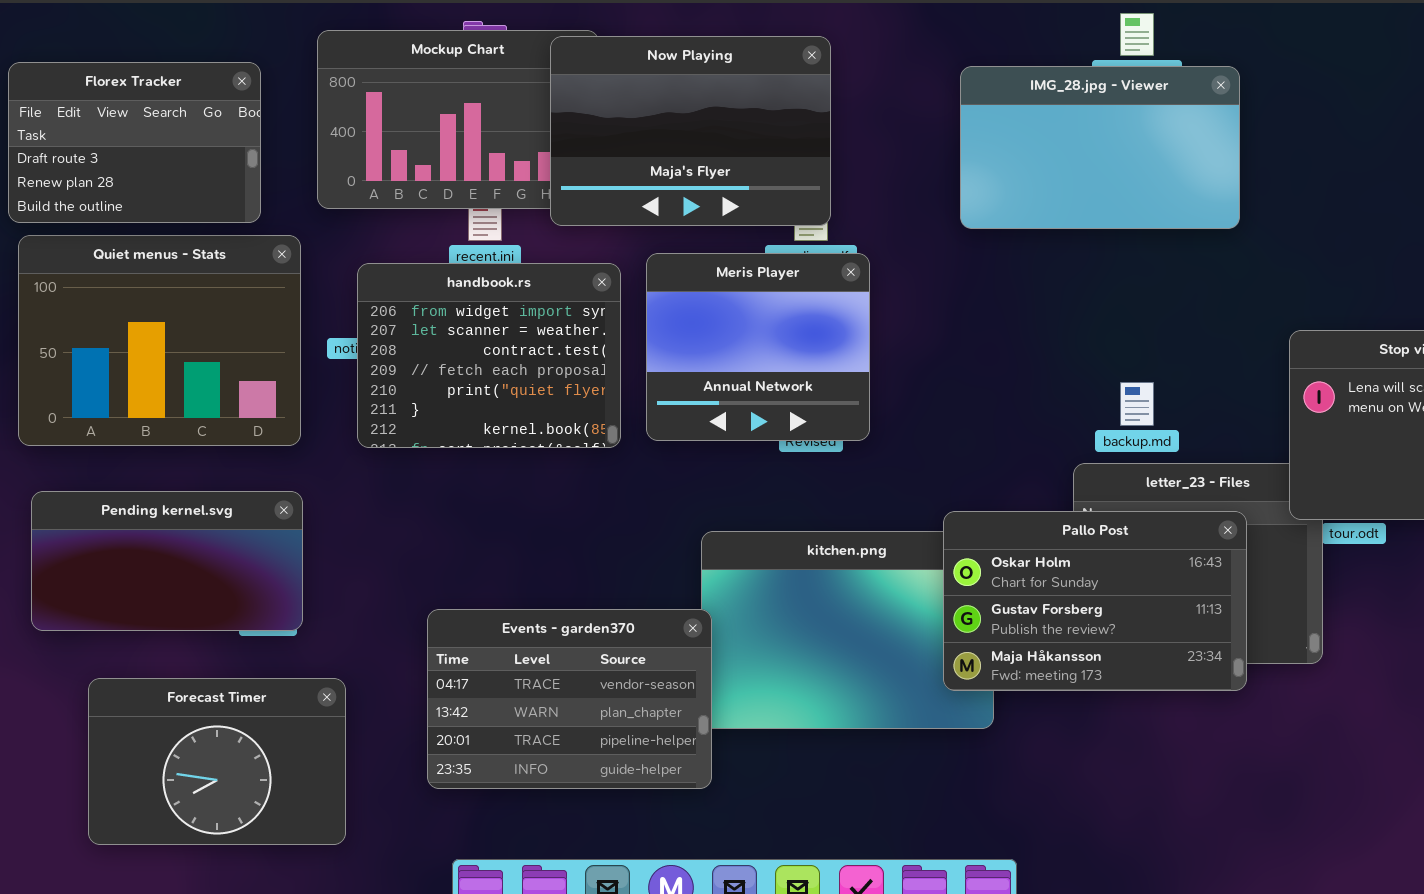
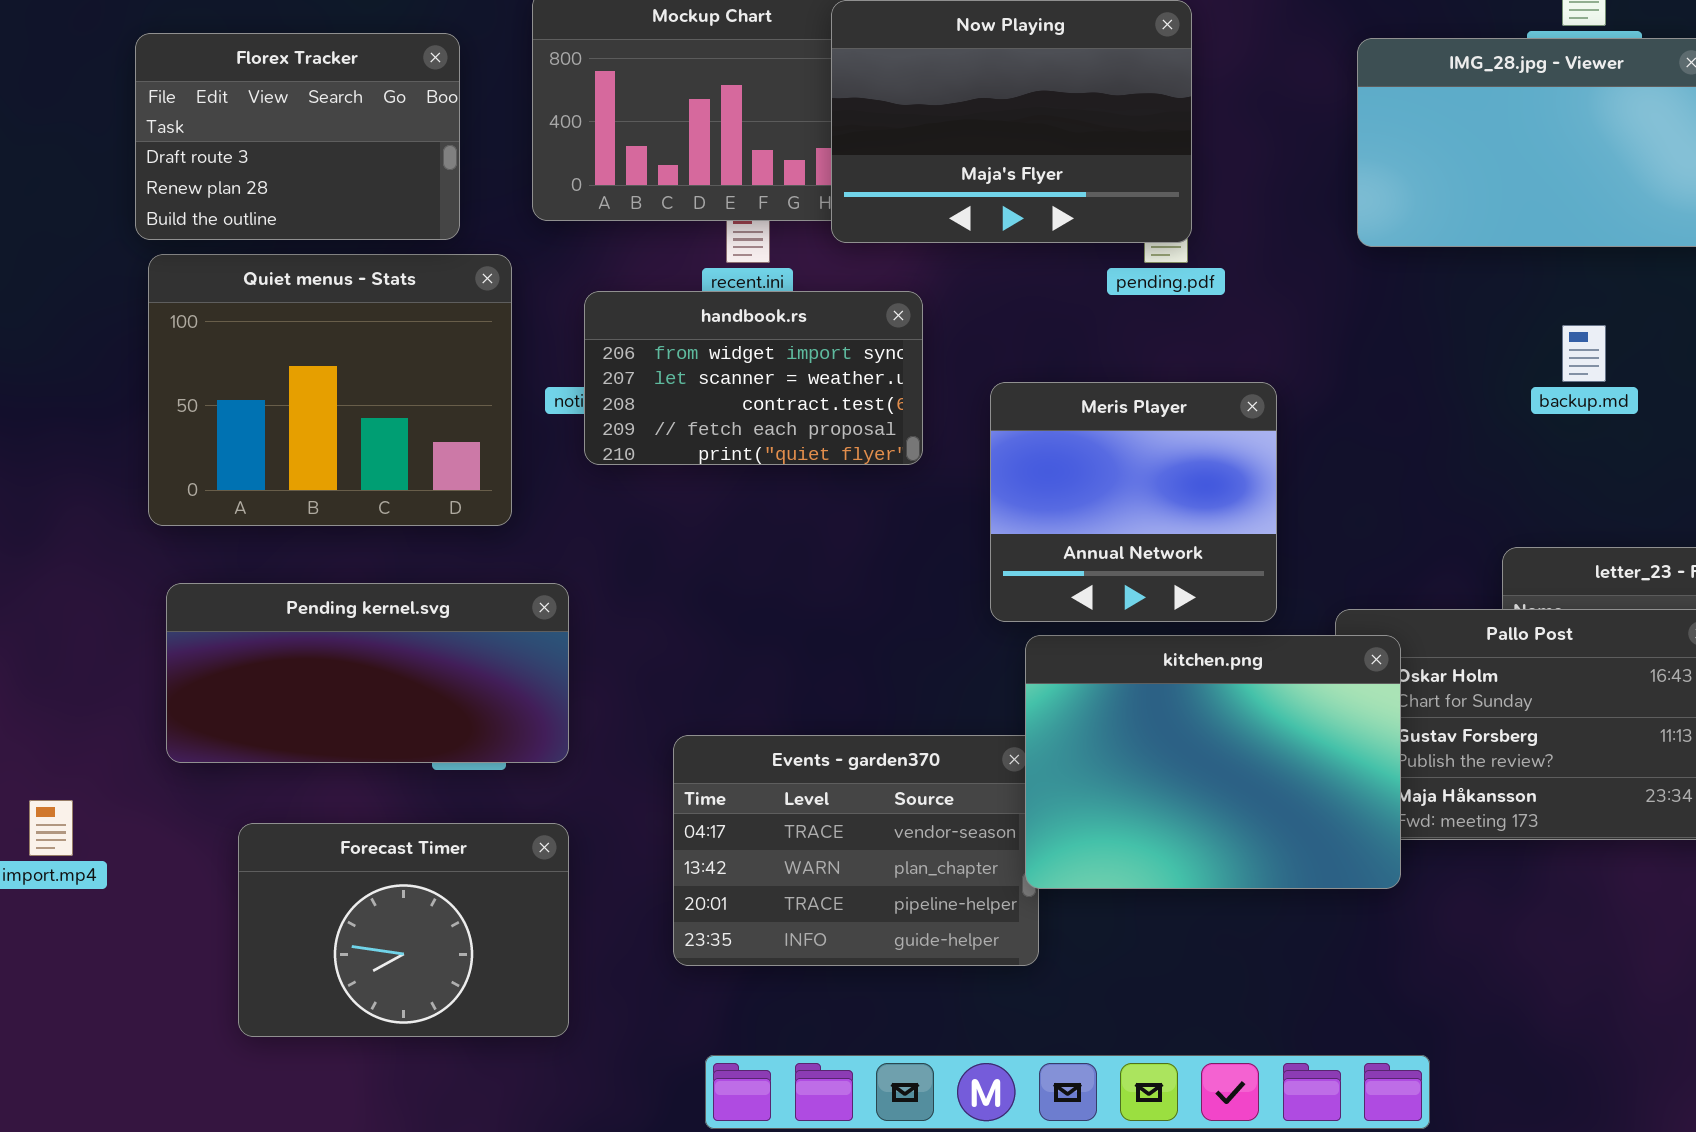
Meris Player: [646,253,870,441] -> [990,382,1277,622], moved
handbook.rs: [357,263,621,448] -> [584,291,923,465], resized
backup.md: [1120,382,1154,426] -> [1562,325,1606,382], moved
Pending kernel.svg: [31,491,303,631] -> [166,583,569,763], resized
kitchen.png: [701,531,994,729] -> [1025,635,1401,889], raised

